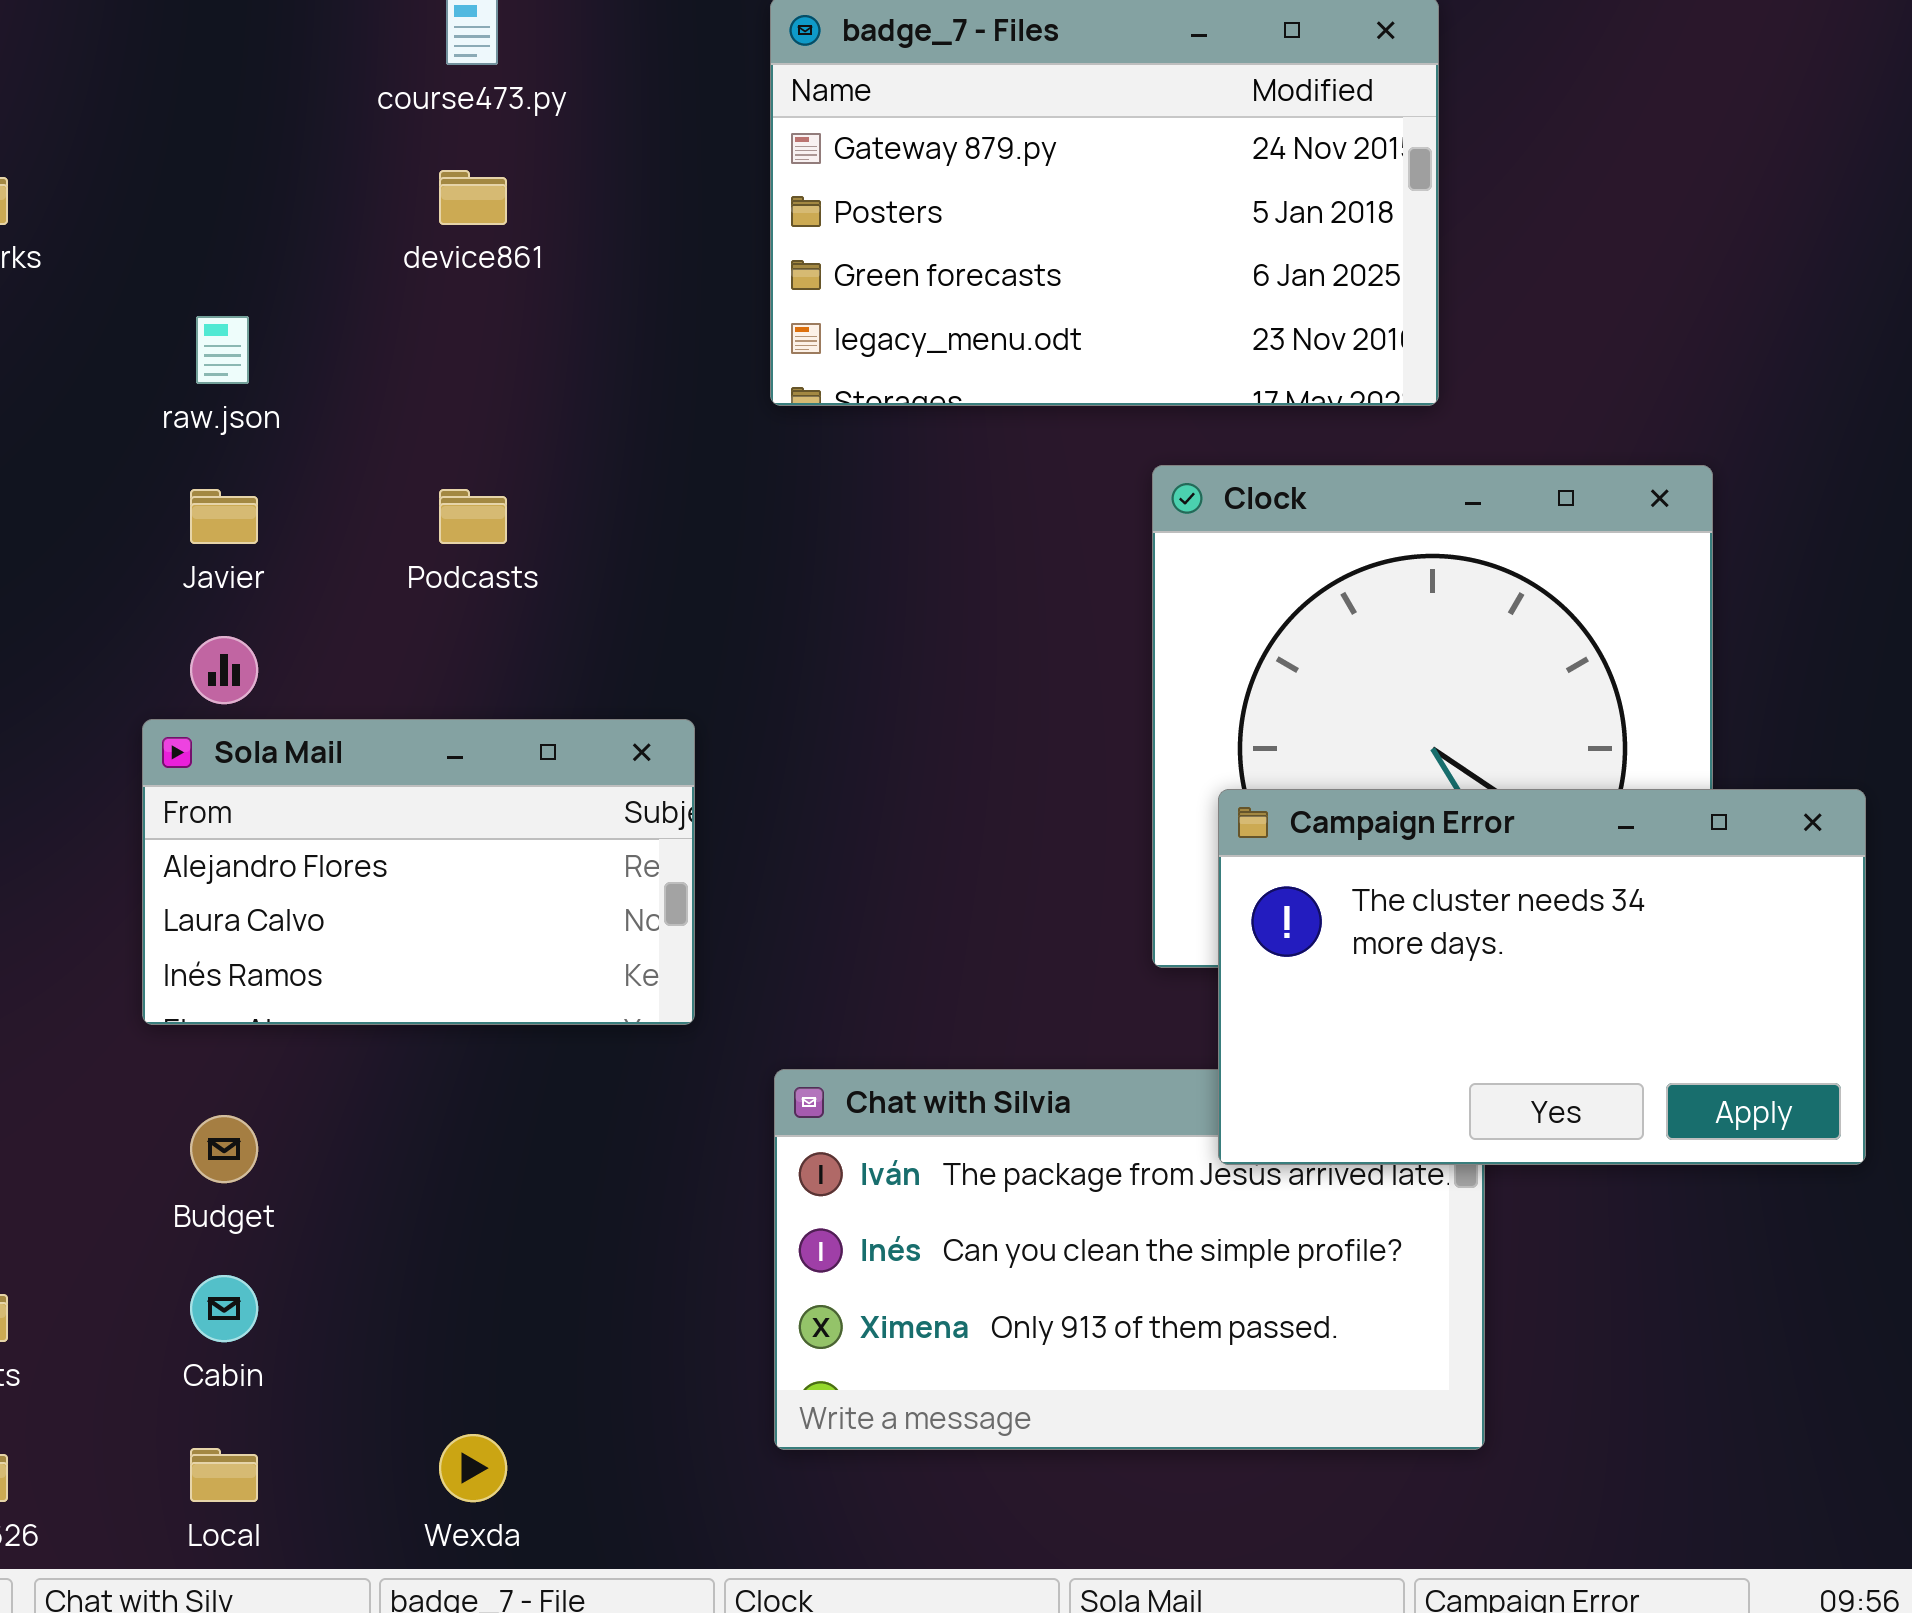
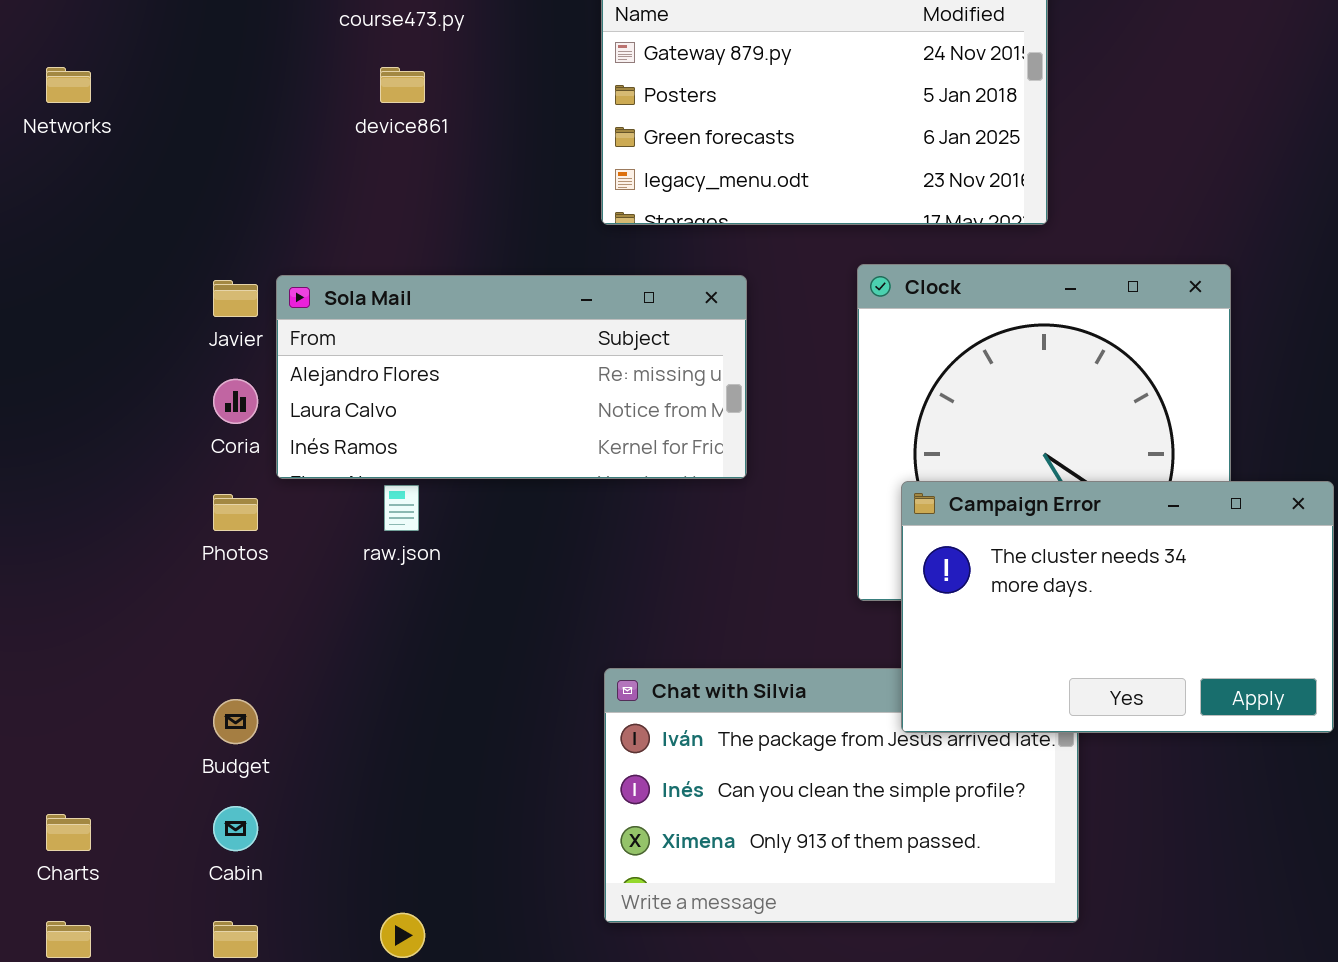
raw.json: [196,316,249,384] -> [384,485,419,531], moved
Sola Mail: [142,719,695,1025] -> [276,275,747,479], moved, resized

